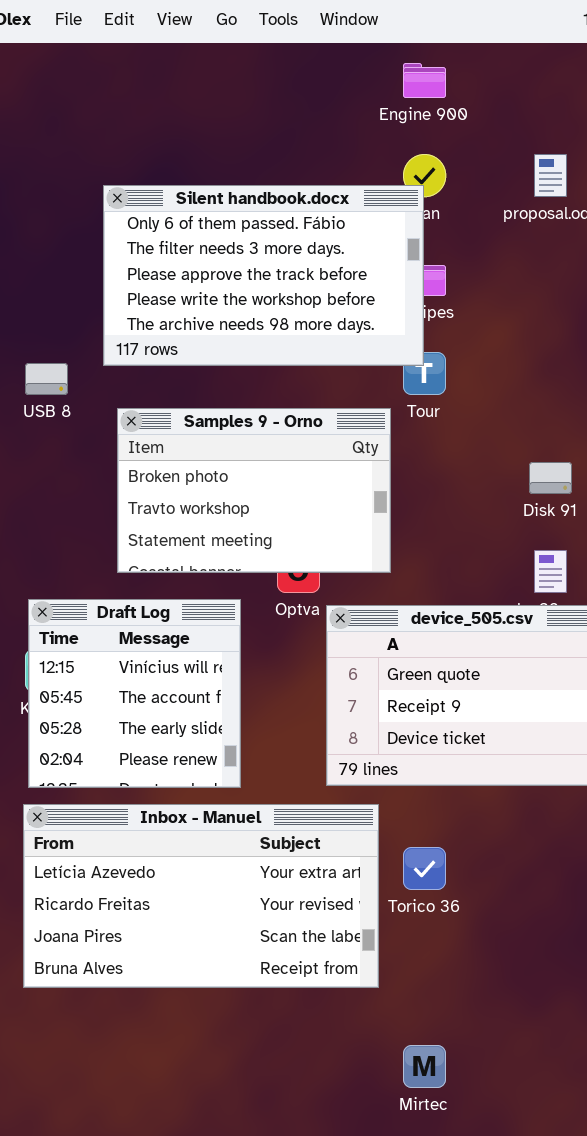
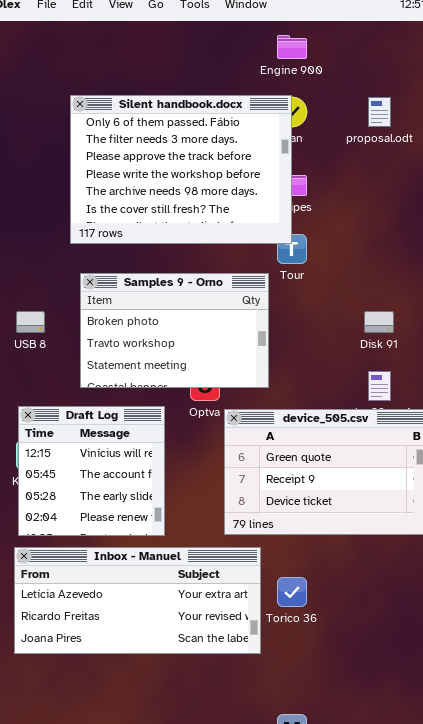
Silent handbook.docx: [103,185,424,366] -> [70,95,292,244], resized
USB 8: [25,363,68,395] -> [16,311,45,333], moved
Inbox - Manuel: [23,804,379,988] -> [14,547,261,654], resized

